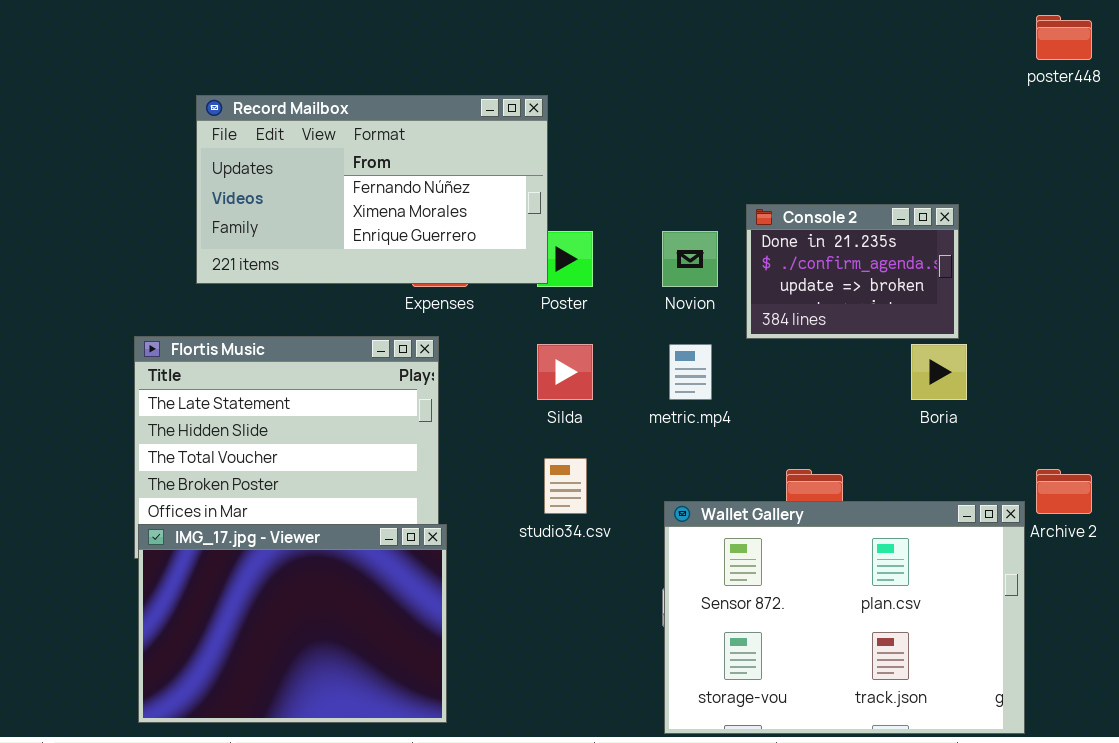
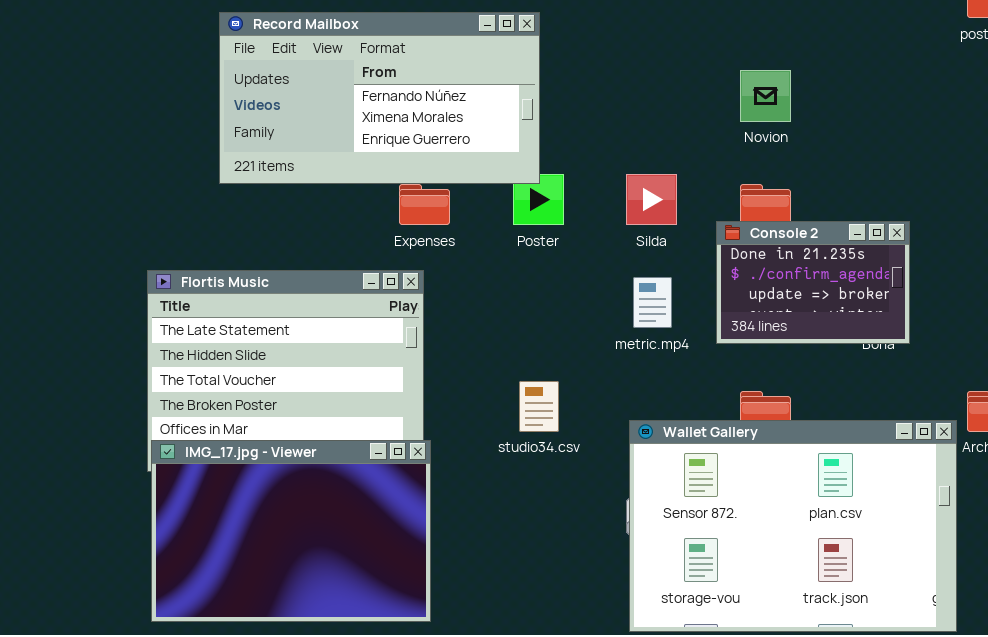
Record Mailbox: [196,95,548,284] -> [219,12,540,184], moved
Console 2: [746,204,959,339] -> [716,221,910,344], moved
Novion: [662,231,718,287] -> [740,70,791,122], moved
Silda: [537,344,593,400] -> [626,174,677,225], moved

